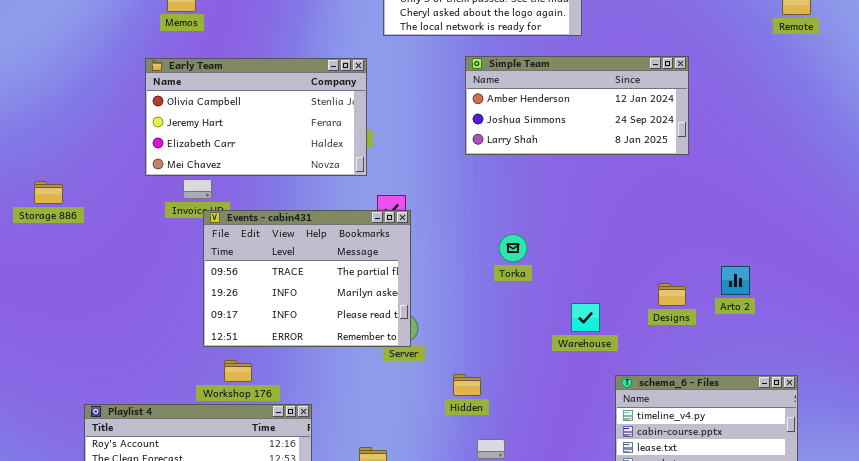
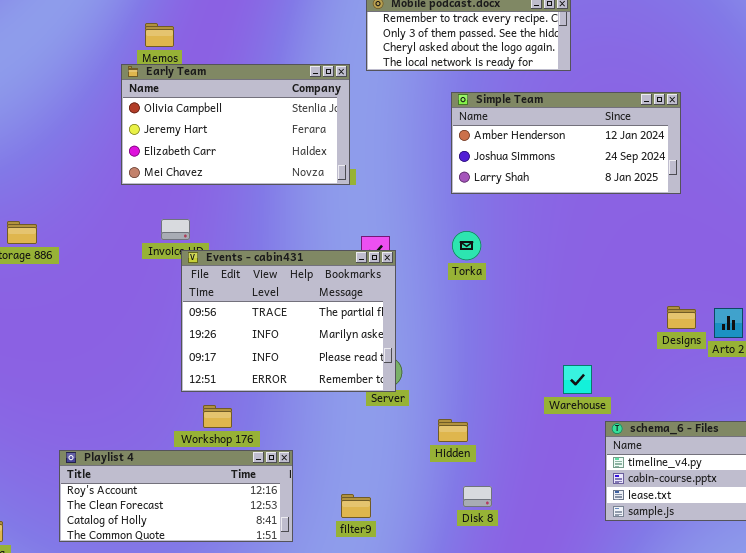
Early Team: [145,58,367,176] -> [121,64,350,185], moved
Torka: [499,234,527,262] -> [452,231,481,260], moved
Designs: [658,283,686,306] -> [667,306,696,329], moved
Warehouse: [571,303,600,332] -> [563,365,592,394], moved

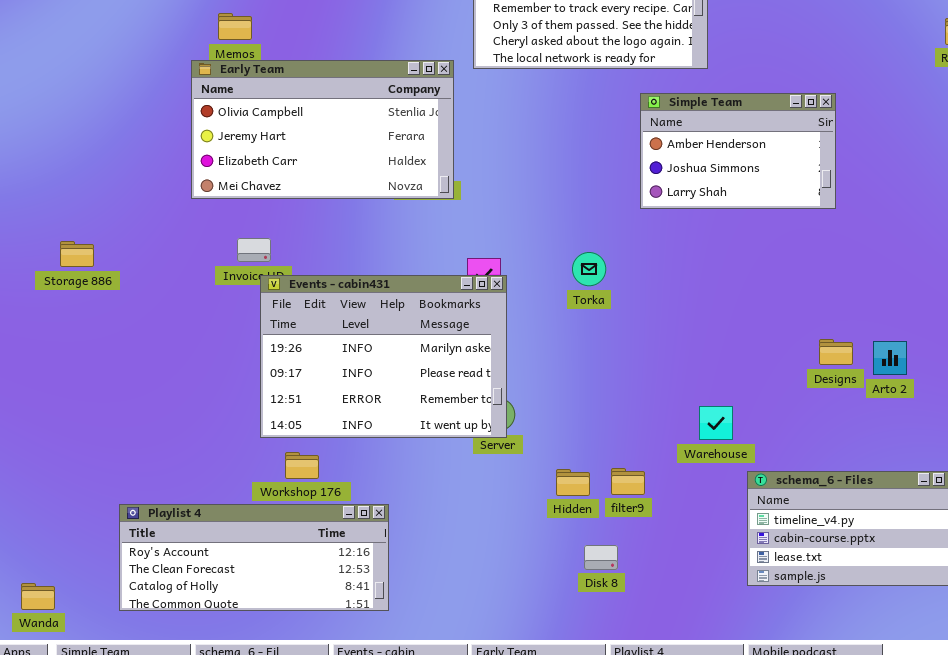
Simple Team: [451,92,681,194] -> [640,93,836,209], resized
Events - cabin431: [181,250,396,392] -> [260,275,507,438], scrolled down 1 row
filter9: [341,494,371,518] -> [611,468,645,495], moved

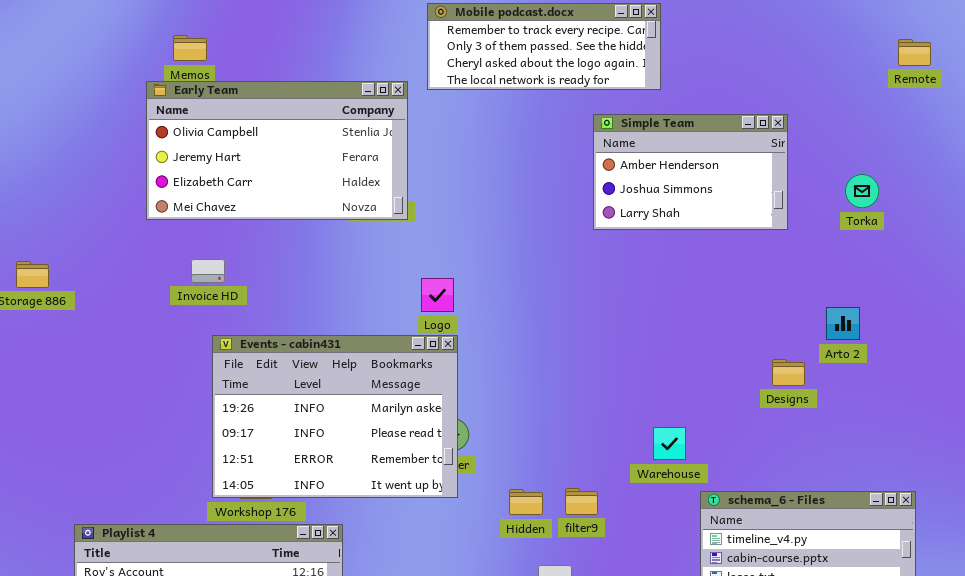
Torka: [572,252,606,286] -> [845,174,879,208], moved
Events - cabin431: [260,275,507,438] -> [212,335,458,498], moved
Arto 2: [873,341,907,375] -> [826,307,860,340], moved

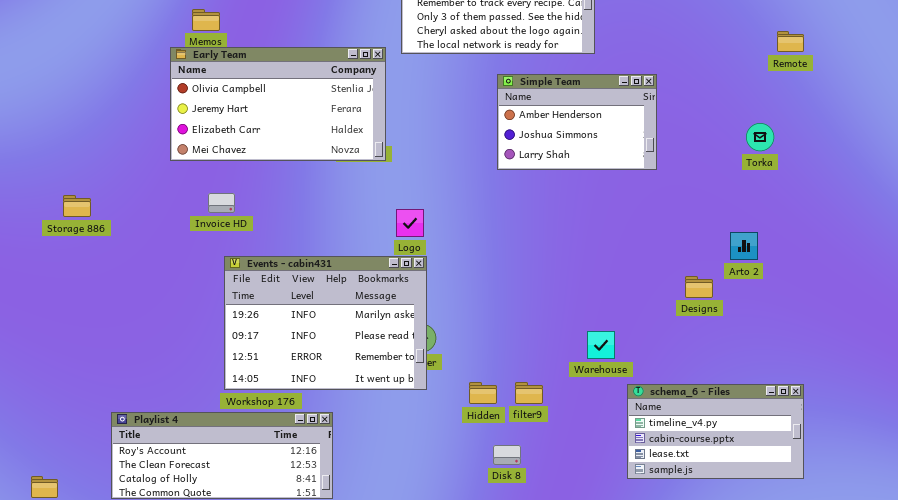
Remote: [898,39,931,66] -> [777,31,804,52], moved
Simple Team: [593,114,788,230] -> [497,74,657,170], moved

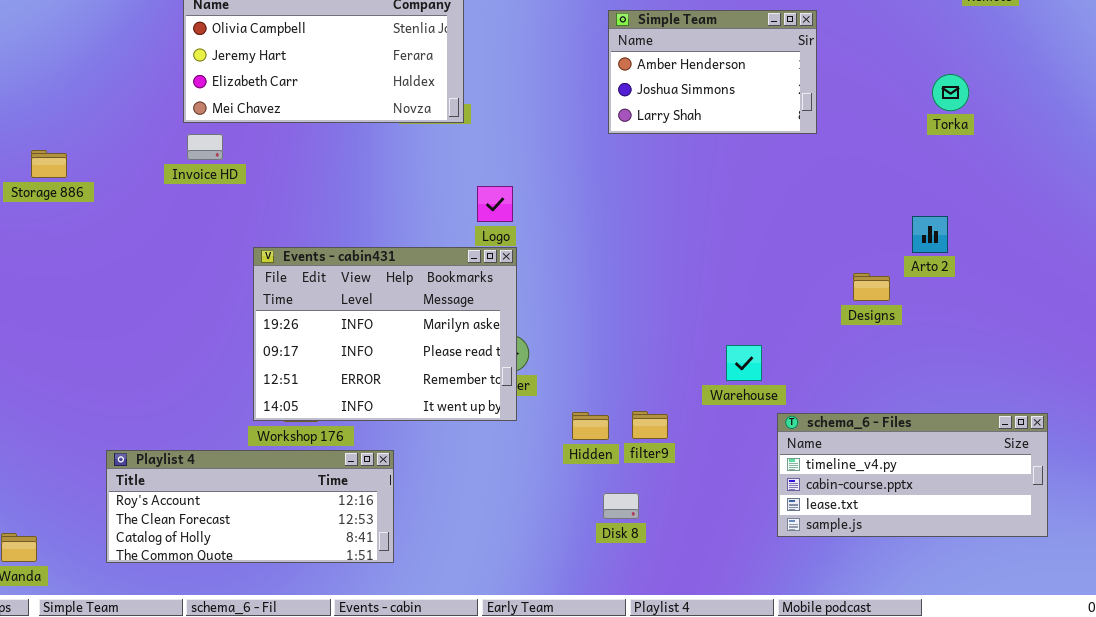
Invoice HD: [208,193,235,213] -> [187,134,223,160], moved
Storage 886: [63,195,91,217] -> [31,150,67,178], moved
schema_6 - Files: [627,384,804,479] -> [777,413,1048,537], resized

